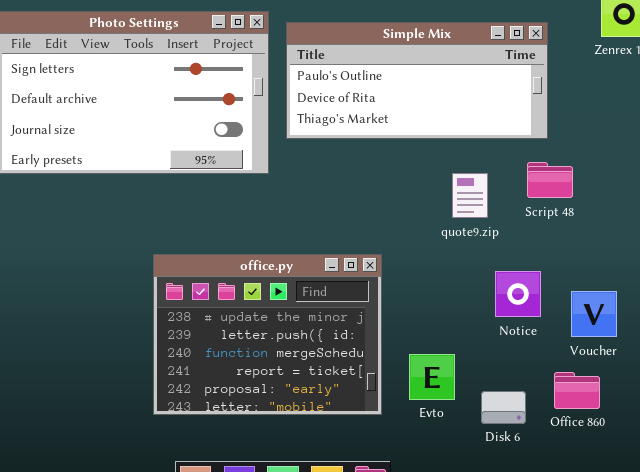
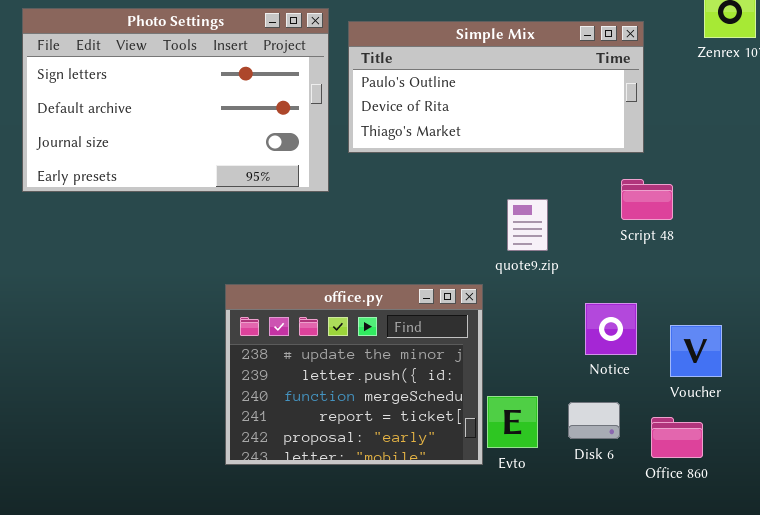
quote9.zip: [452,173,488,218] -> [507,199,548,251], moved
office.py: [153,254,382,415] -> [225,284,483,465], moved
Disk 6: [481,391,526,424] -> [568,402,620,439], moved

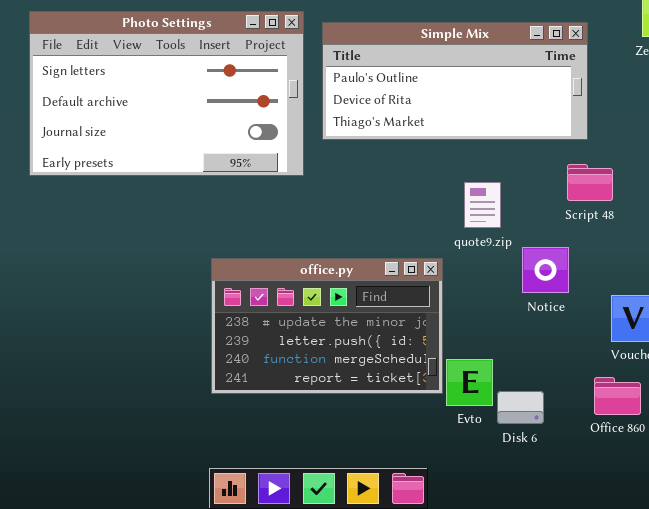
office.py: [225,284,483,465] -> [211,258,443,394], resized
Notice: [585,303,637,355] -> [522,247,569,293], moved
Disk 6: [568,402,620,439] -> [497,391,544,424], moved

